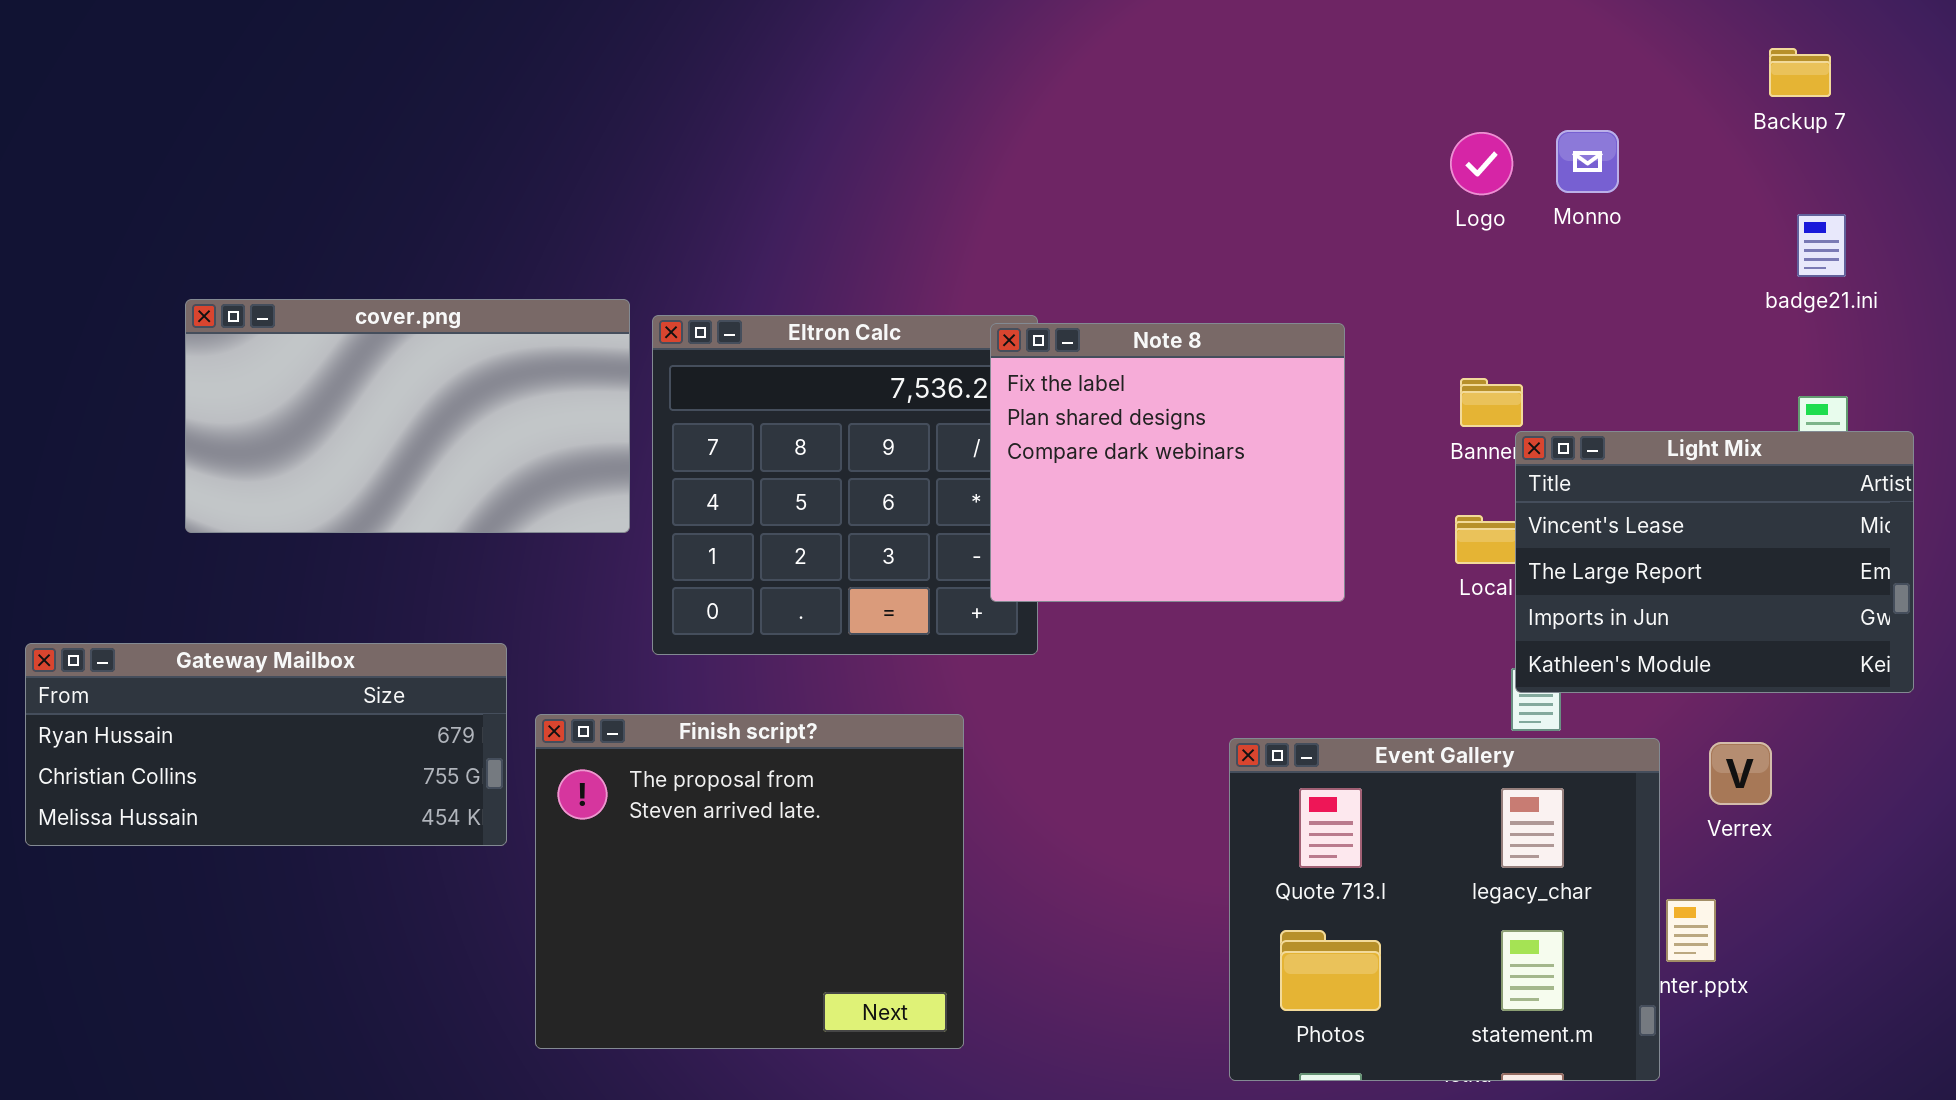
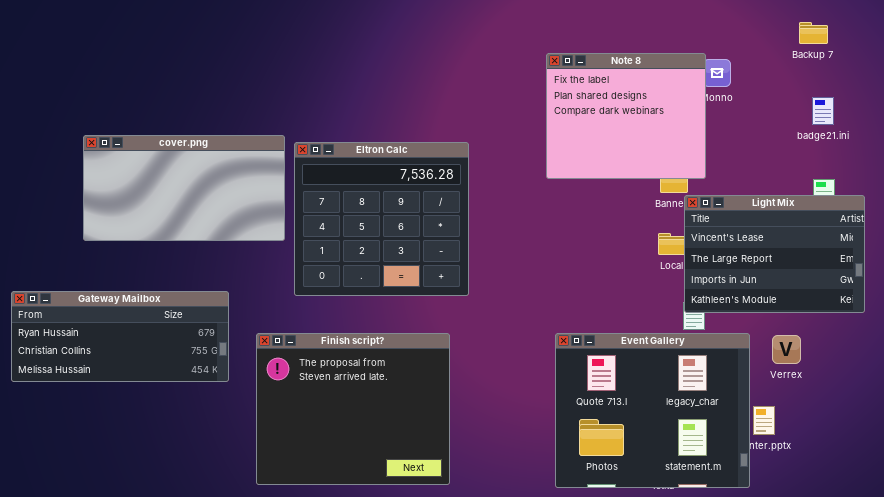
Note 8: [990,323,1345,602] -> [546,53,706,179], moved
Finish script?: [535,714,964,1049] -> [256,333,450,485], moved

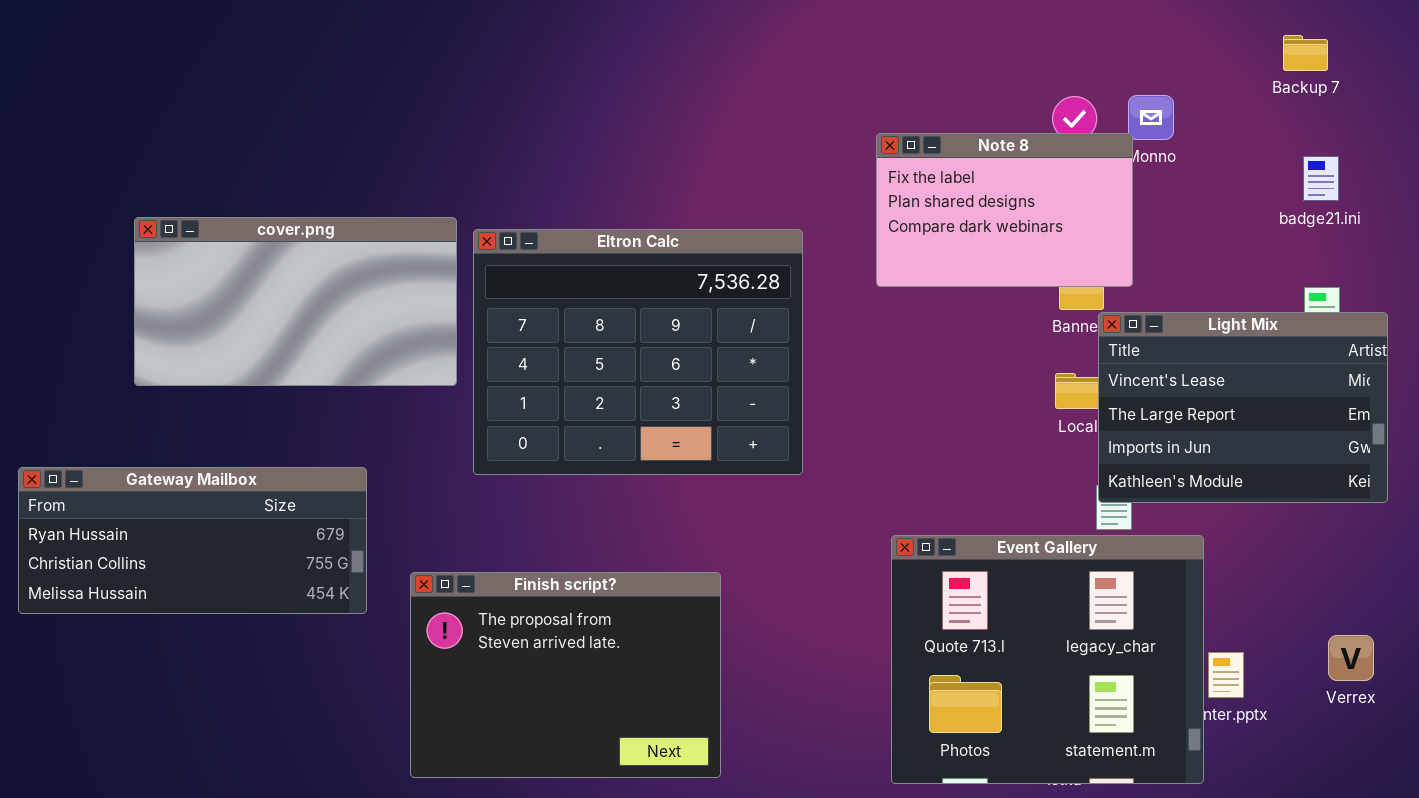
Note 8: [546,53,706,179] -> [876,133,1133,287], resized
Eltron Calc: [294,142,469,296] -> [473,229,803,475], resized
Finish script?: [256,333,450,485] -> [410,572,721,778], resized
Verrex: [772,335,801,364] -> [1328,635,1374,681], moved

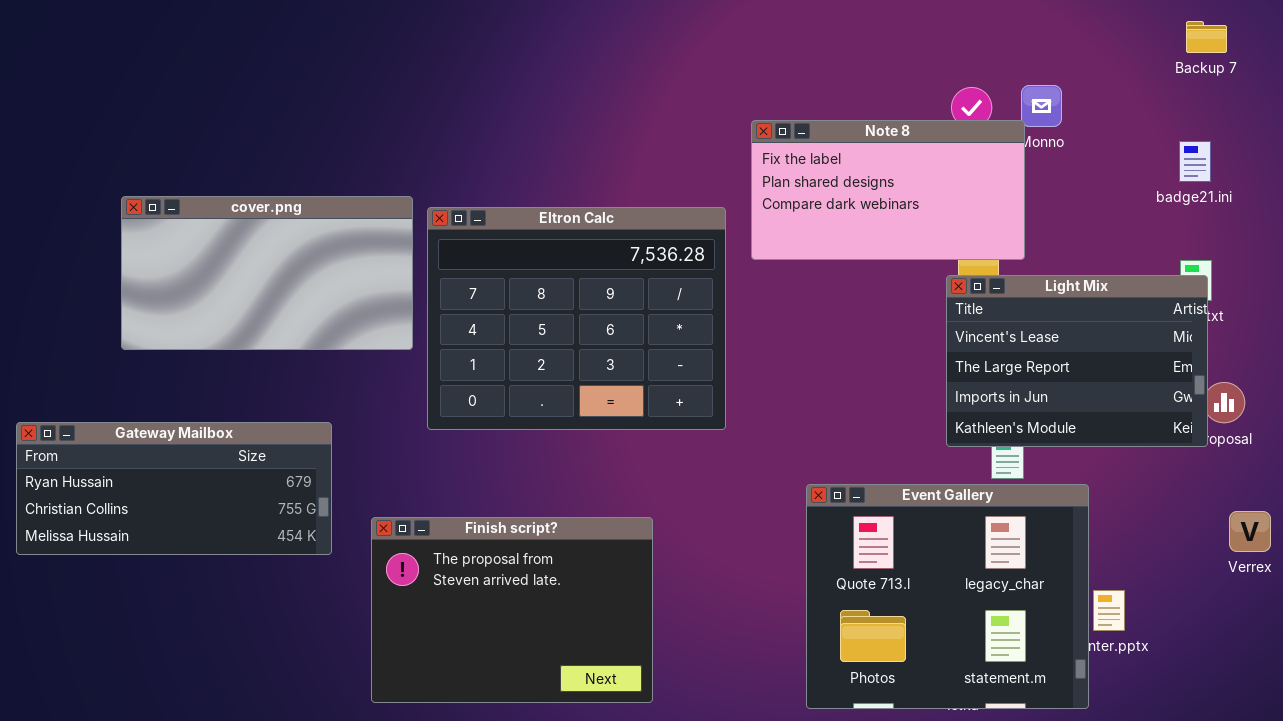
Backup 7: [1283,35,1328,71] -> [1186,21,1227,53], moved
Note 8: [876,133,1133,287] -> [751,120,1025,260], resized
Light Mix: [1098,312,1388,503] -> [946,275,1208,447], moved
Verrex: [1328,635,1374,681] -> [1229,511,1271,552], moved

